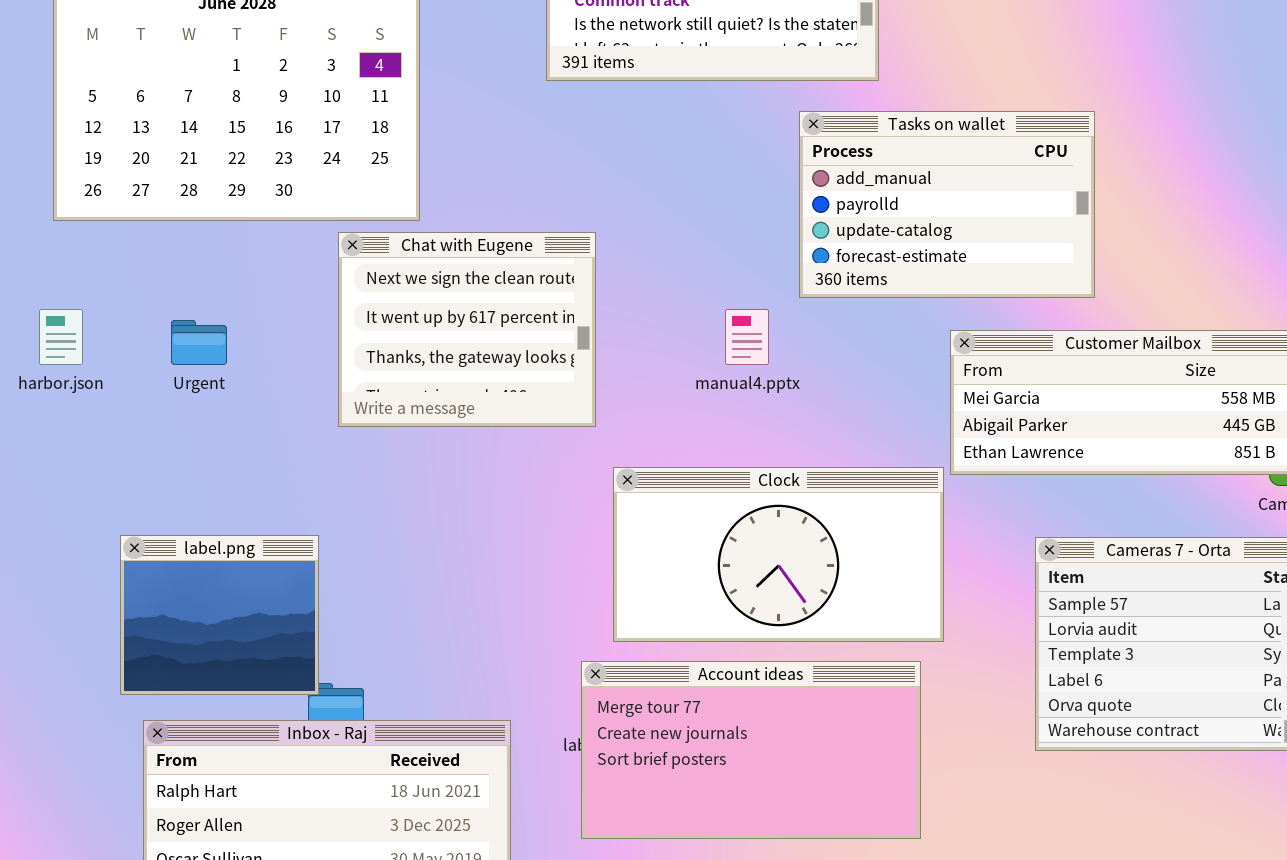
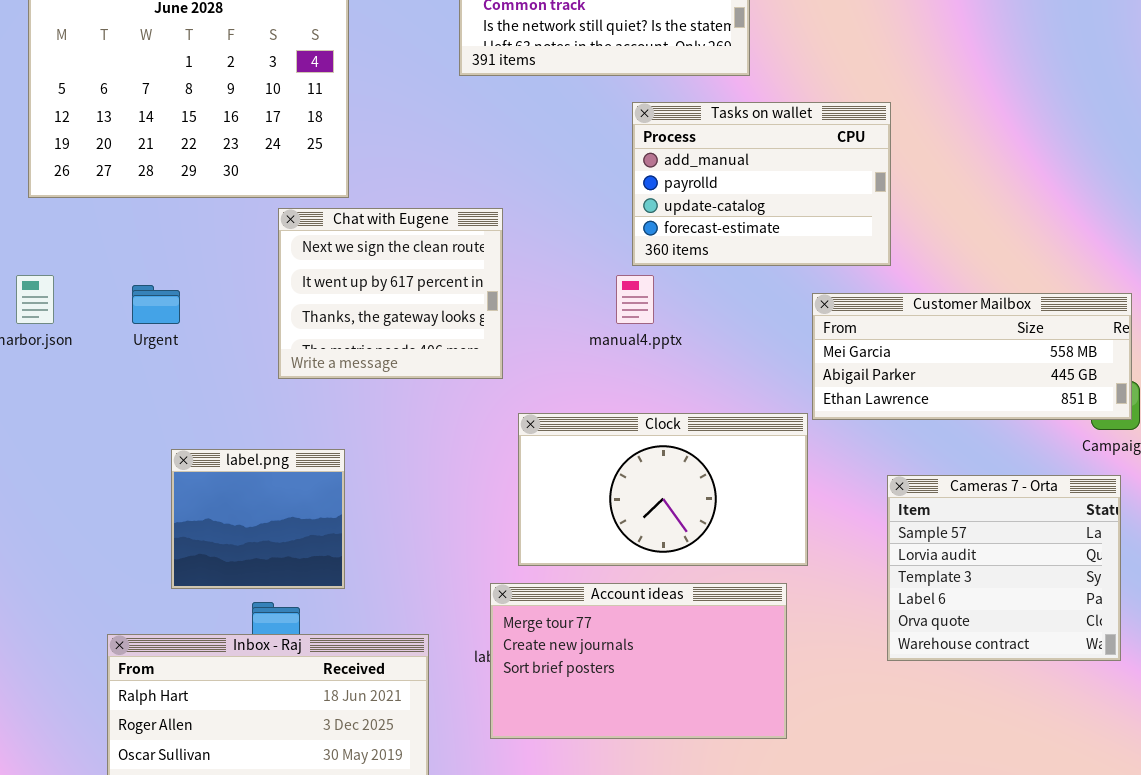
Tasks on wallet: [799,111,1095,298] -> [632,102,891,266], moved
label.png: [120,535,319,695] -> [171,449,345,589], moved

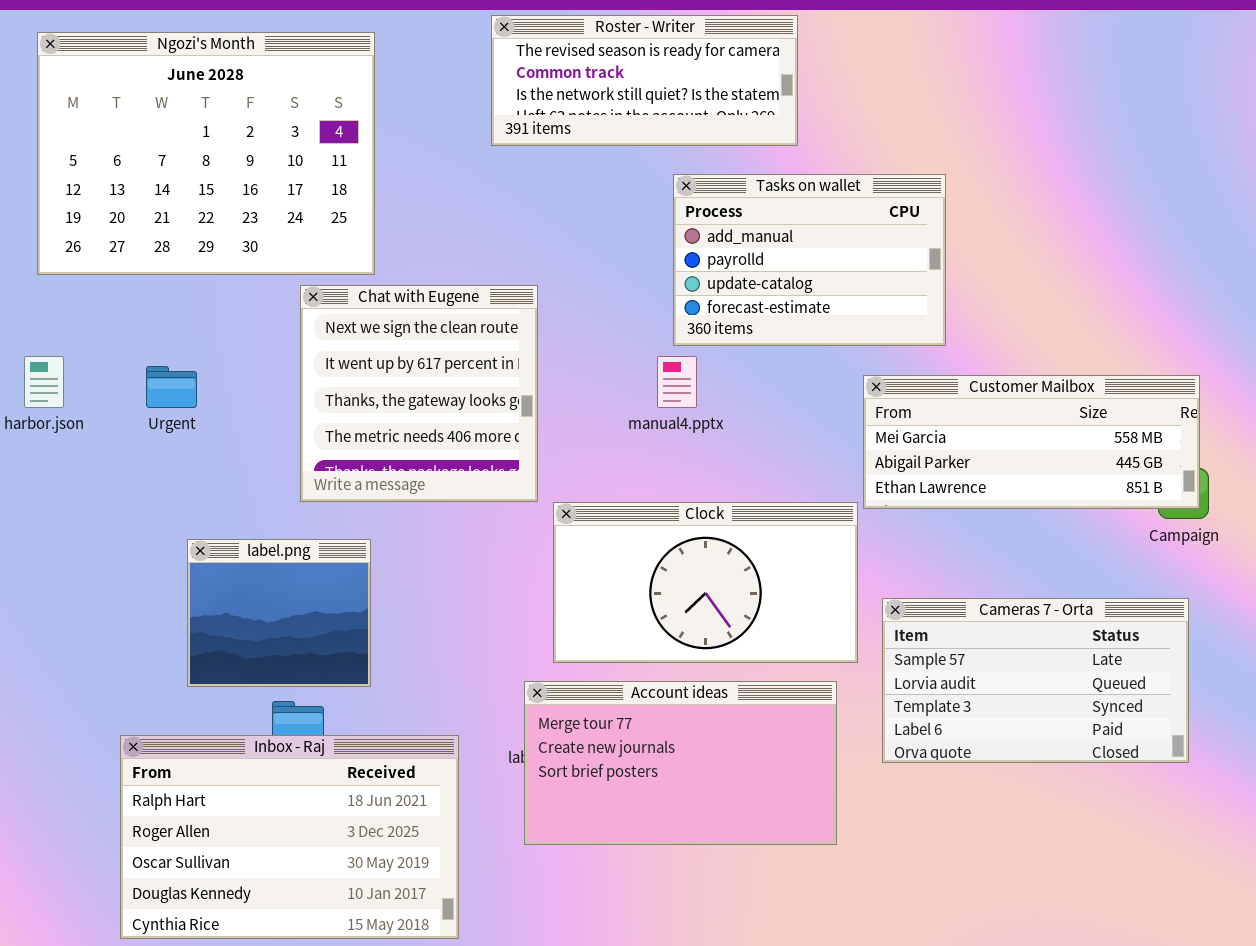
Chat with Eugene: [278,208,503,379] -> [300,285,538,502], resized
Cameras 7 - Orta: [887,475,1121,661] -> [882,598,1189,763], resized

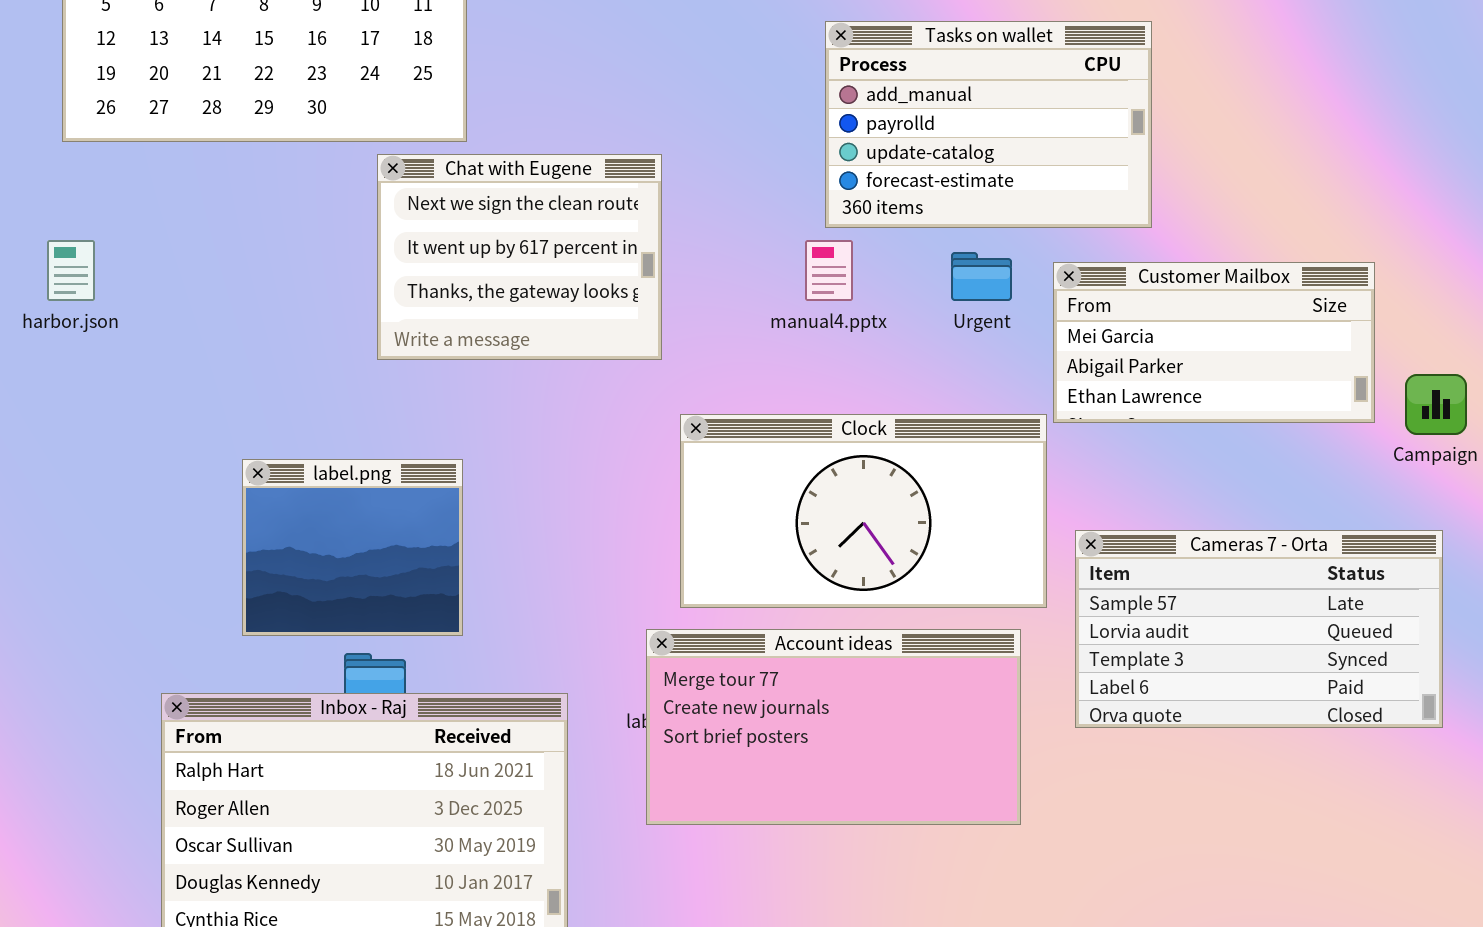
Chat with Eugene: [300,285,538,502] -> [377,154,662,360], resized
Urgent: [146,366,197,408] -> [951,252,1012,301], moved
Customer Mailbox: [863,375,1200,509] -> [1053,262,1375,423], resized

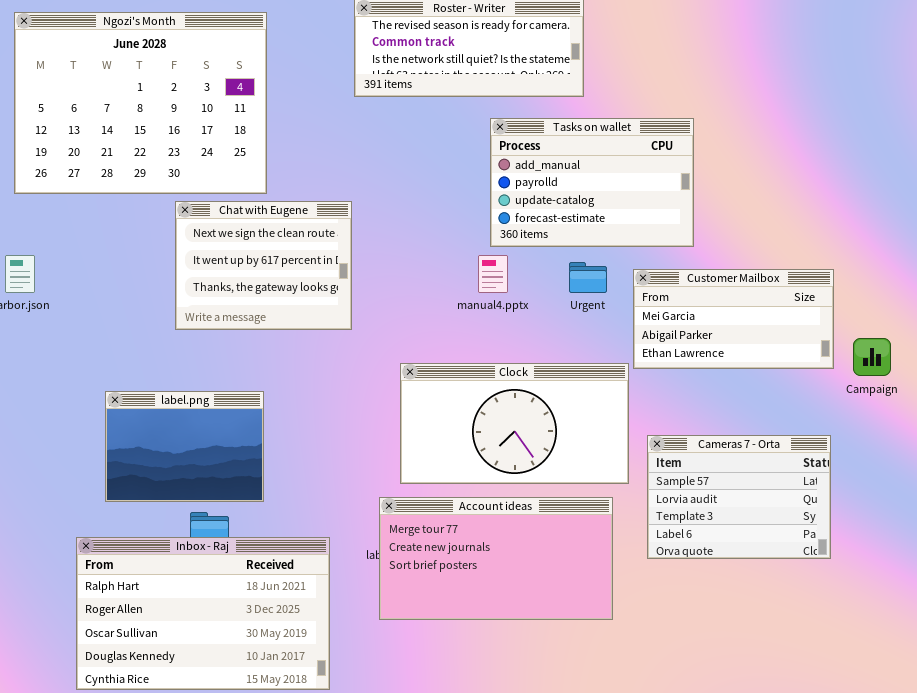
Chat with Eugene: [377,154,662,360] -> [175,201,352,330], moved
label.png: [242,459,463,636] -> [105,391,264,502], resized
Cameras 7 - Orta: [1075,530,1443,728] -> [647,435,831,559], resized

